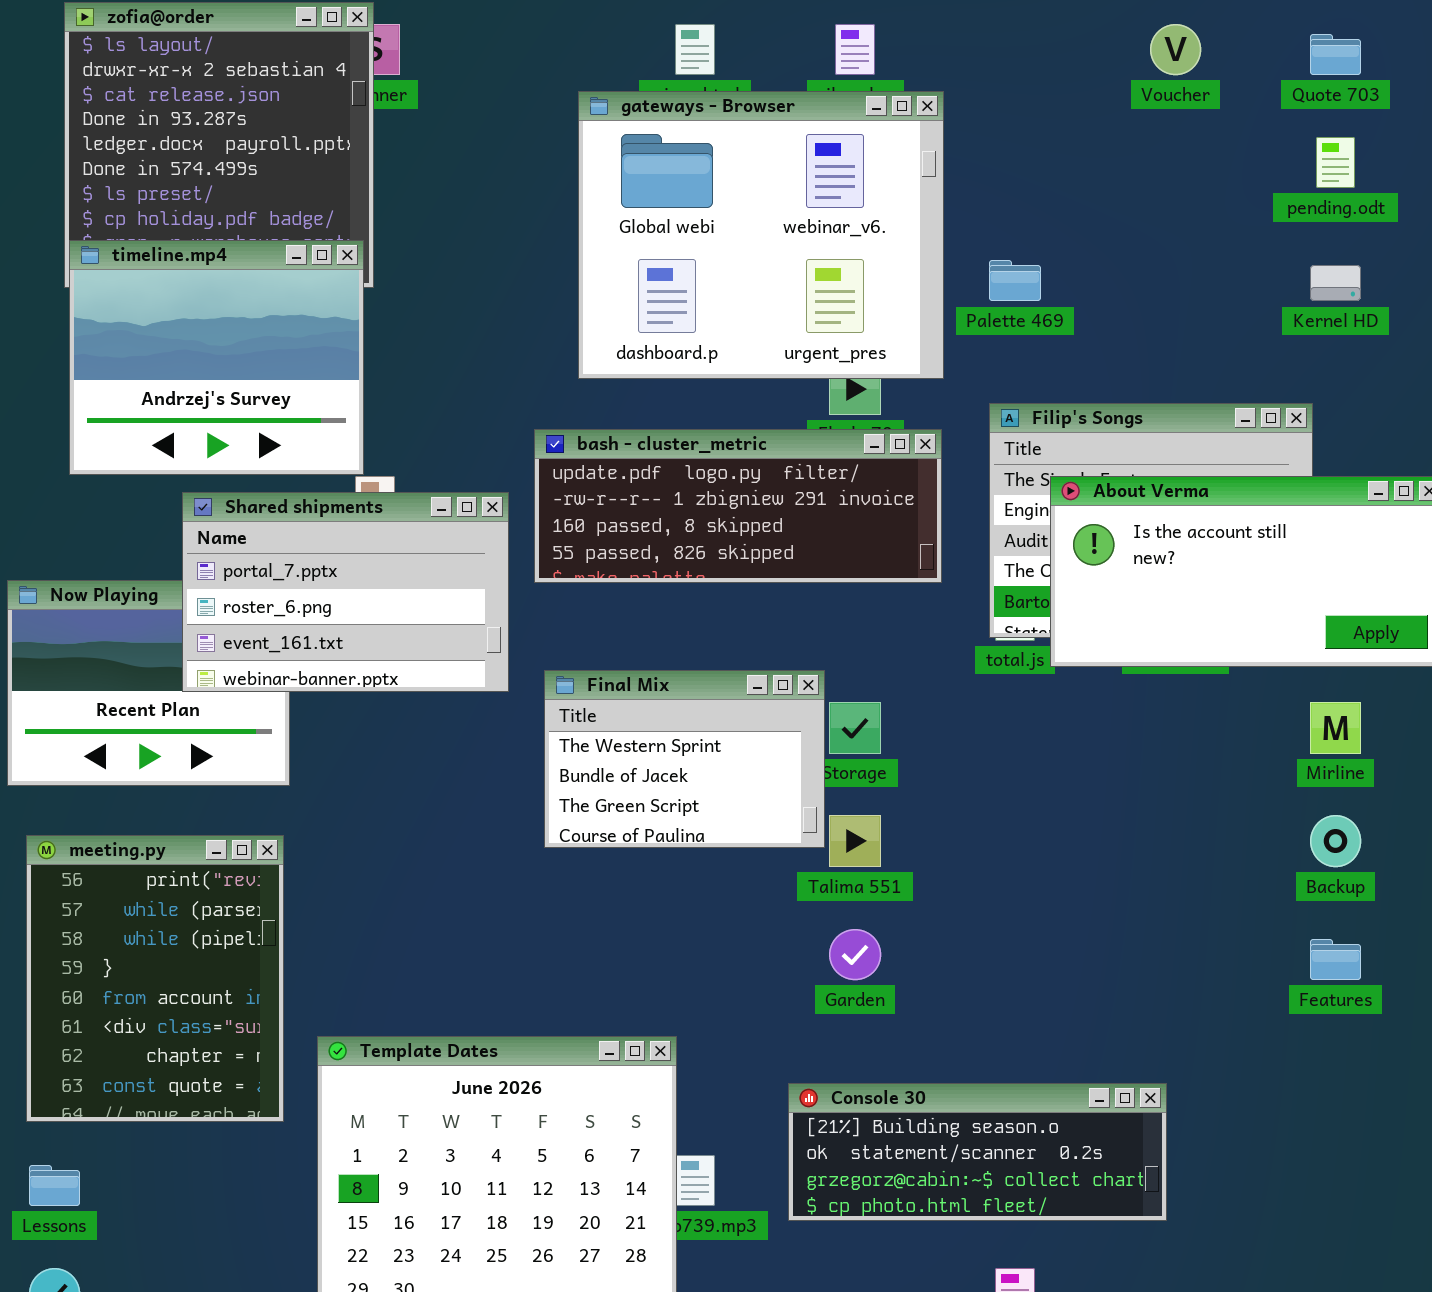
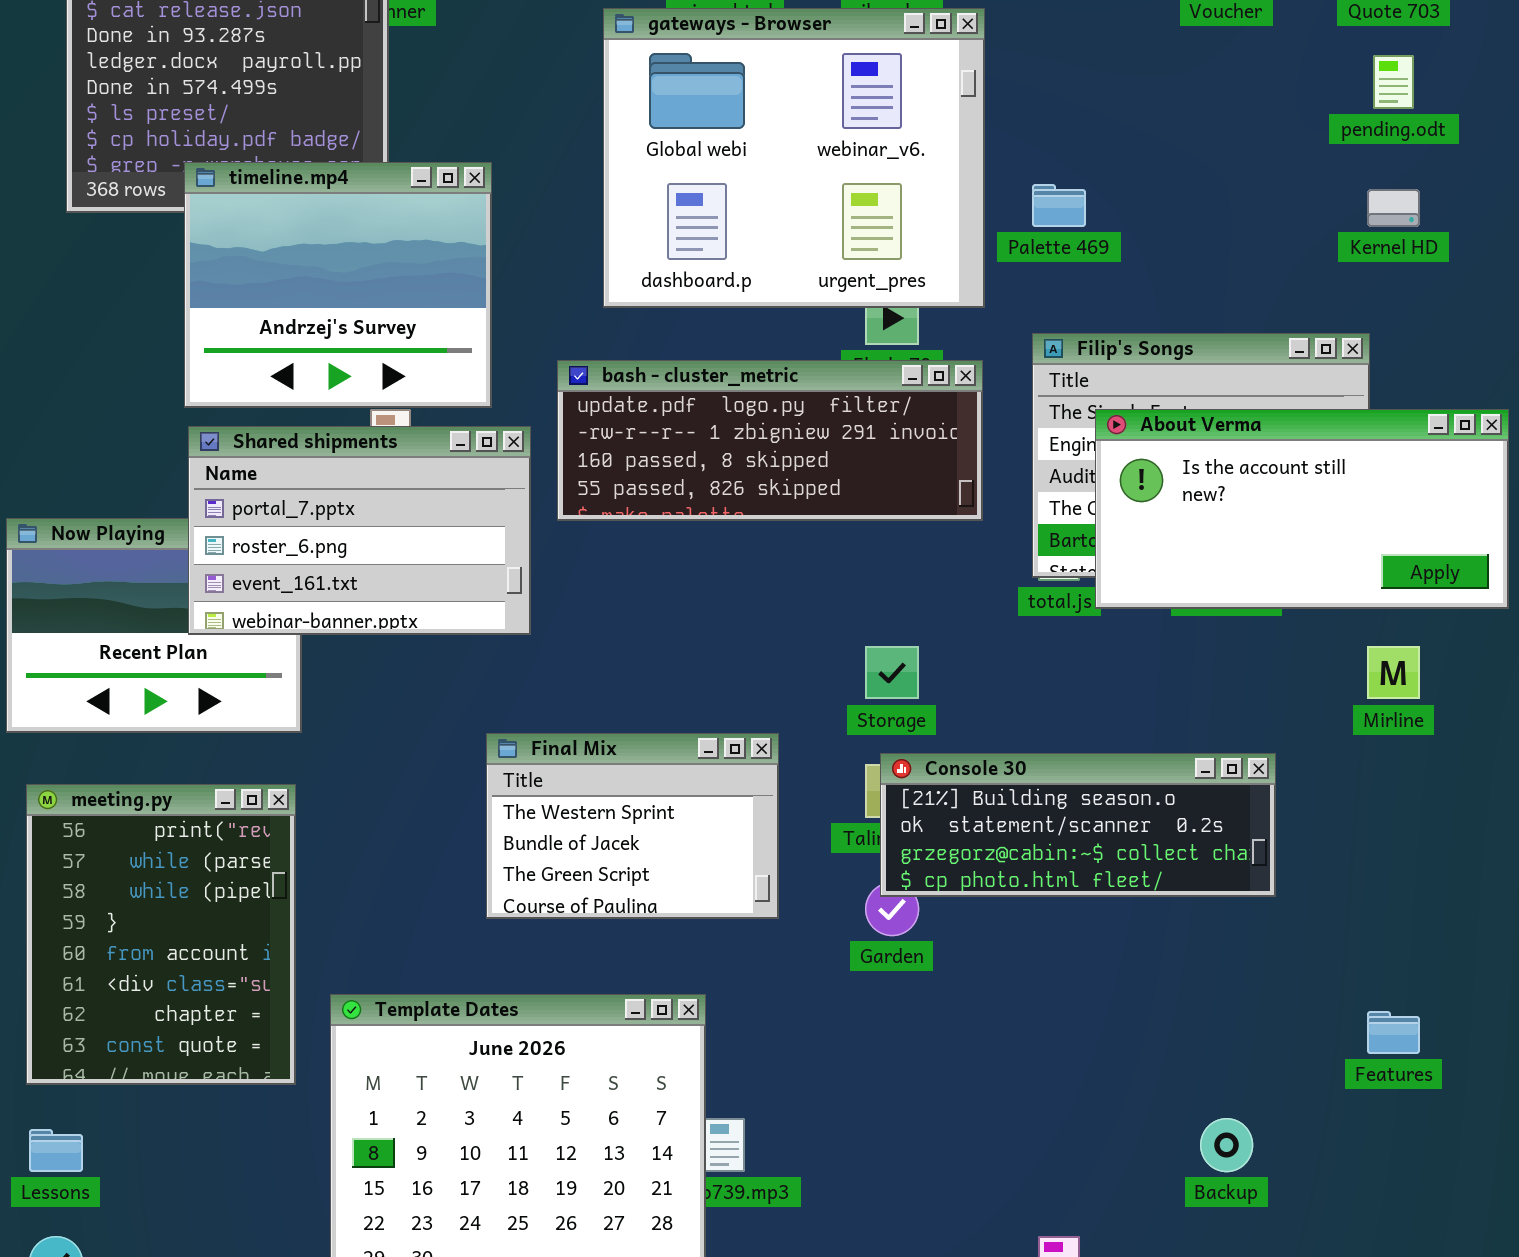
timeline.mp4: [69,240,364,475] -> [184,162,492,408], moved
Final Mix: [544,670,825,848] -> [486,733,779,919], moved
Backup: [1310,815,1361,867] -> [1200,1118,1253,1172], moved
Features: [1310,939,1361,980] -> [1367,1011,1420,1054], moved
Console 30: [788,1083,1167,1221] -> [880,753,1276,897], moved

